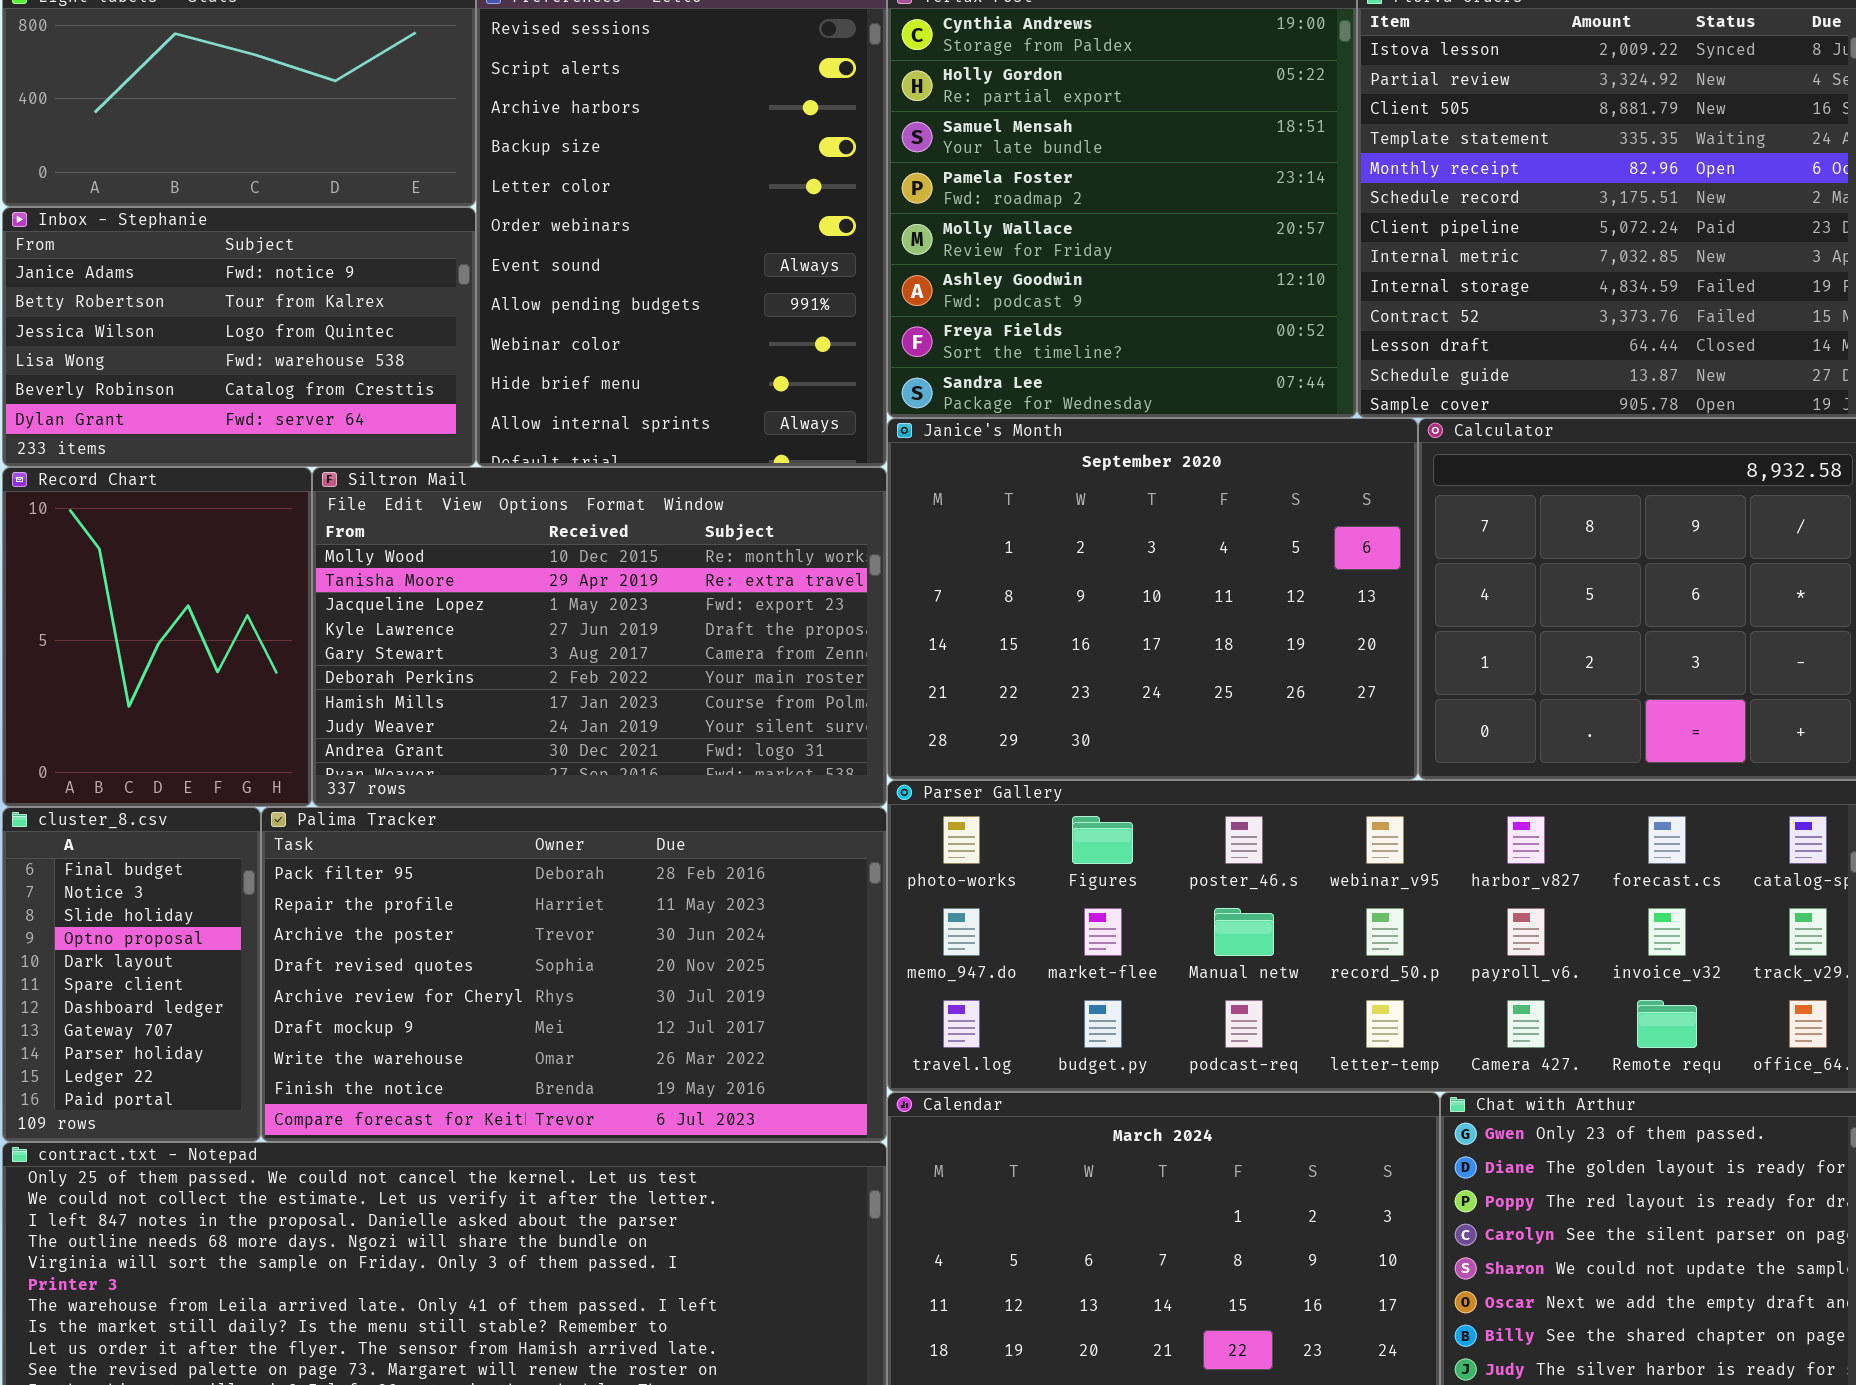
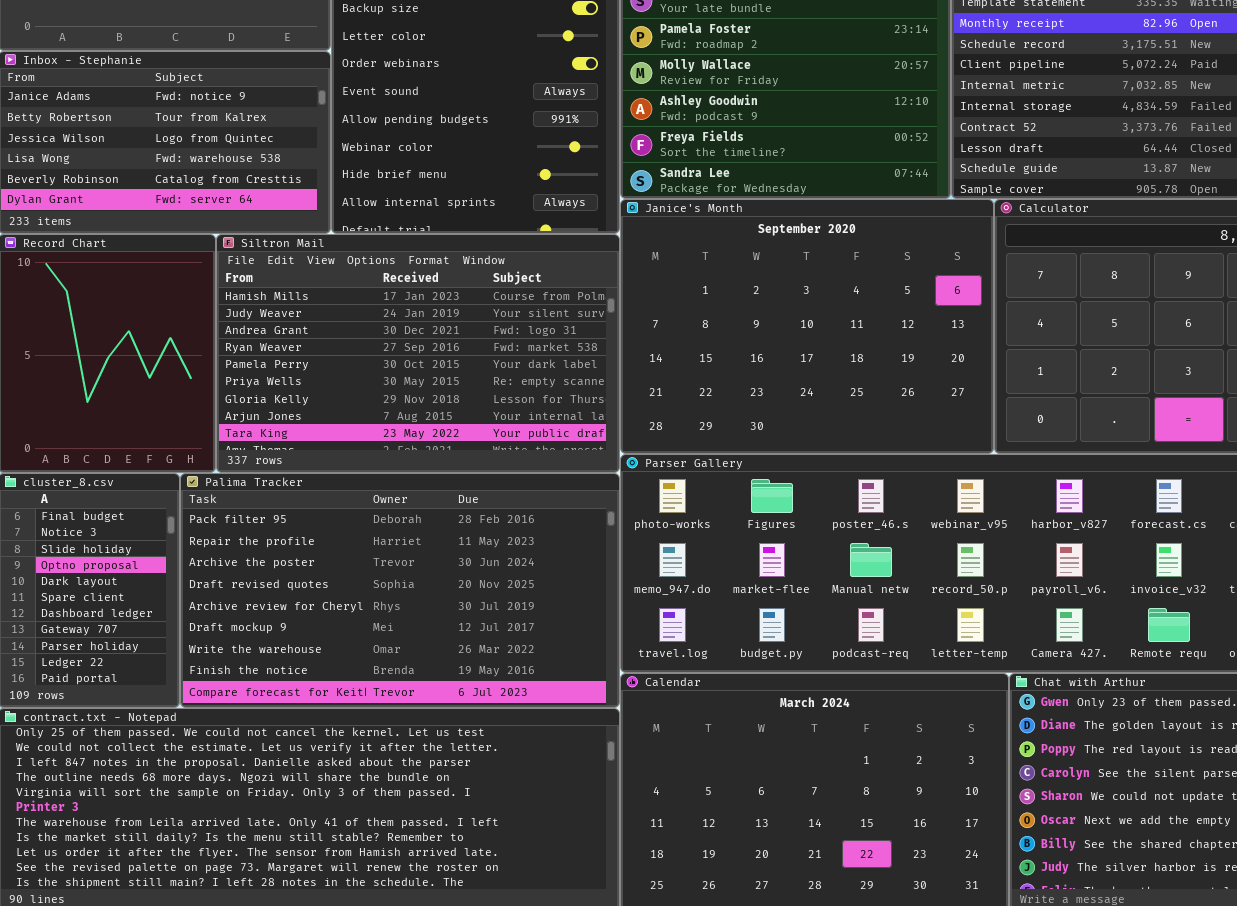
Siltron Mail: [312,467,887,807] -> [216,234,620,473], scrolled down 6 rows

